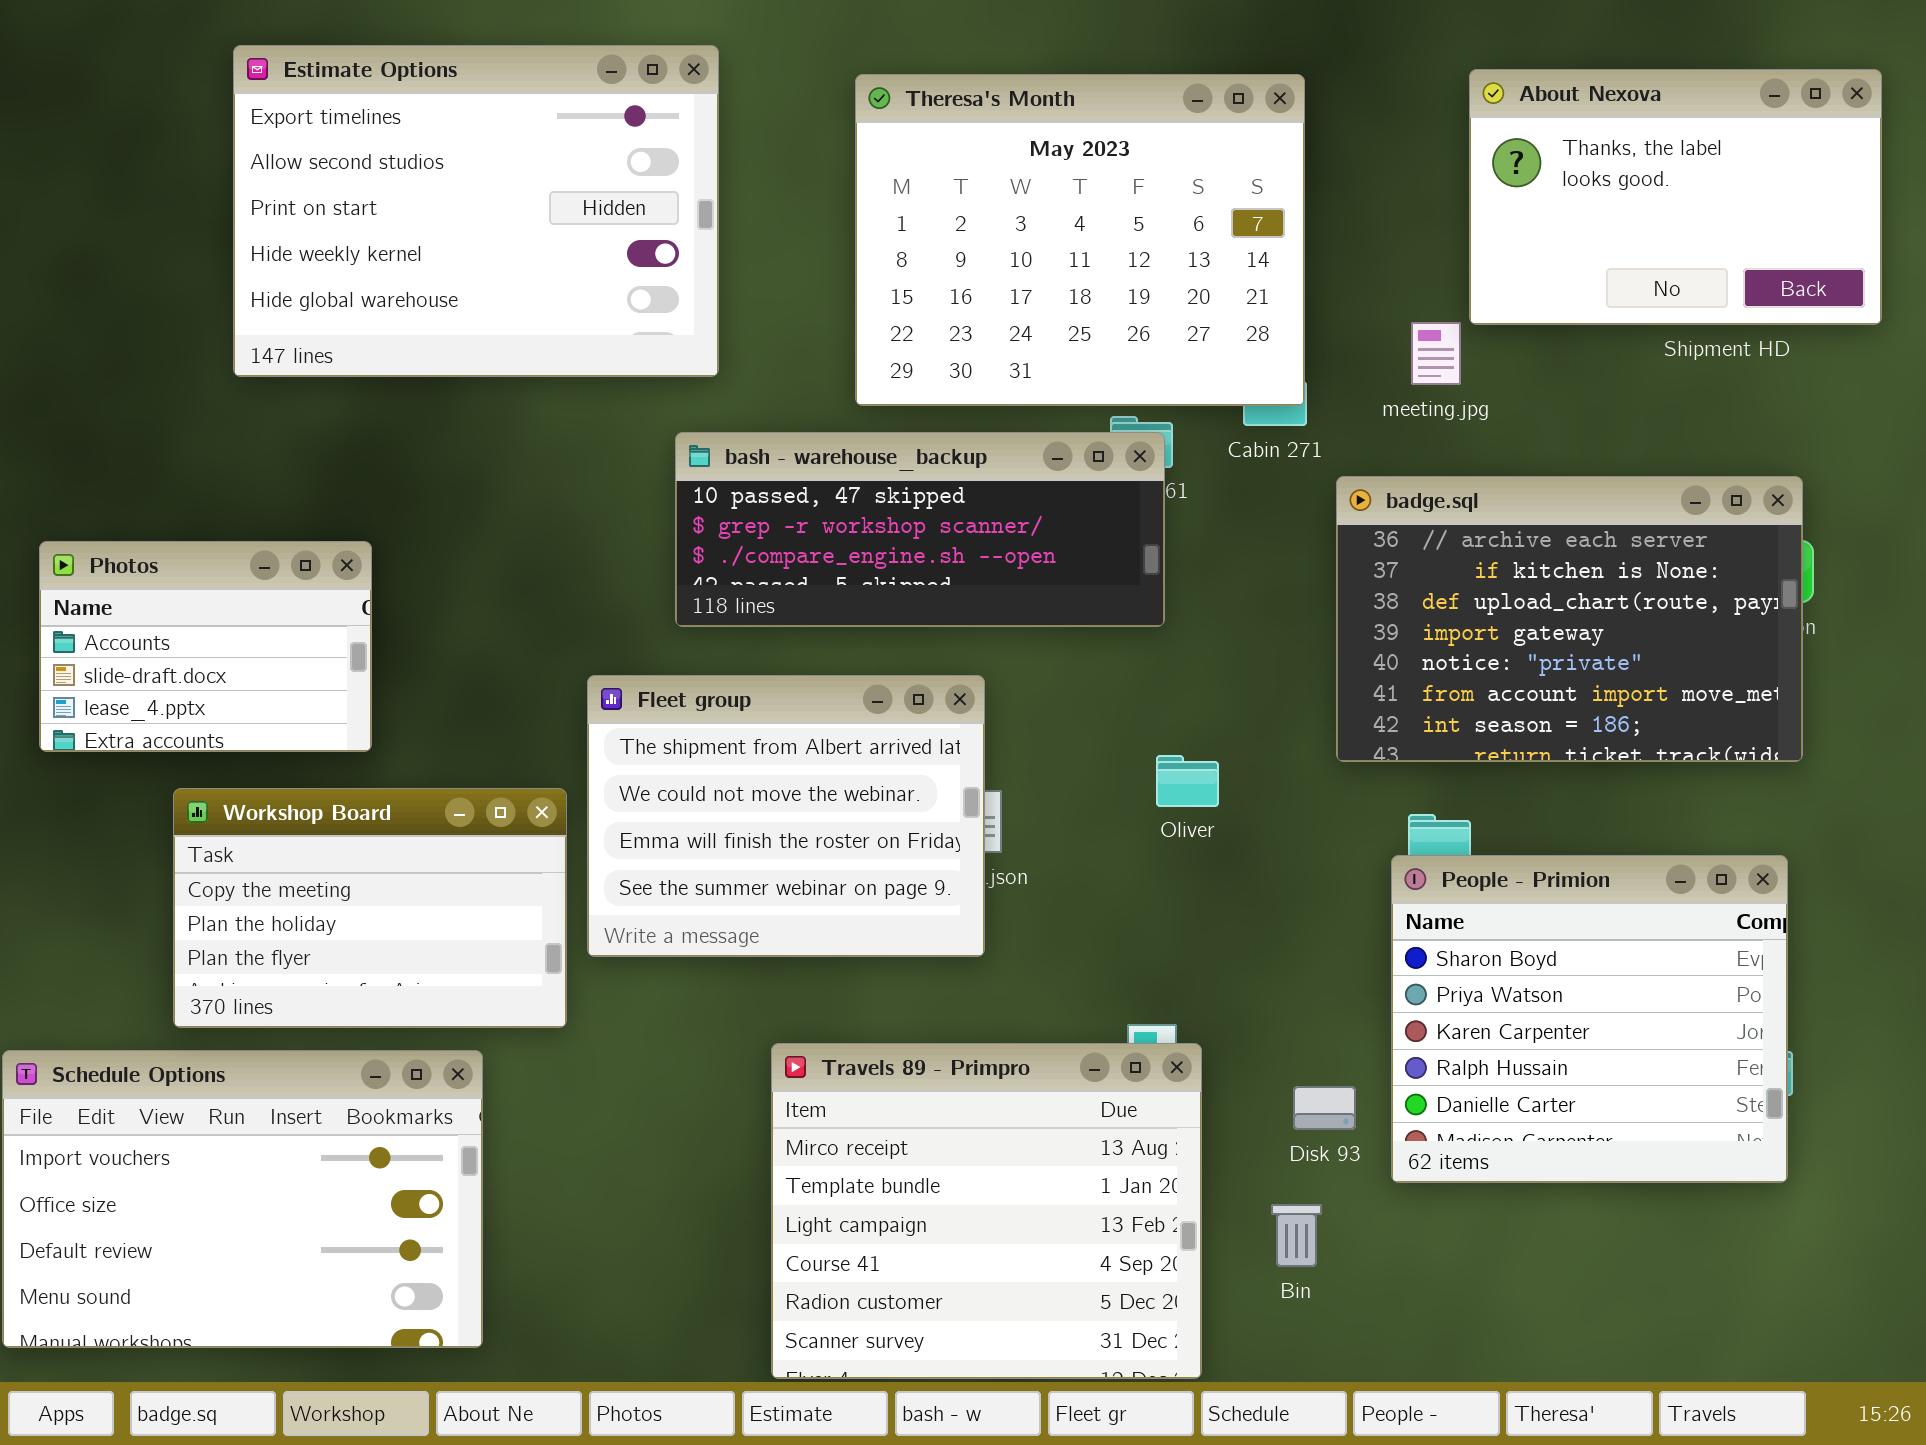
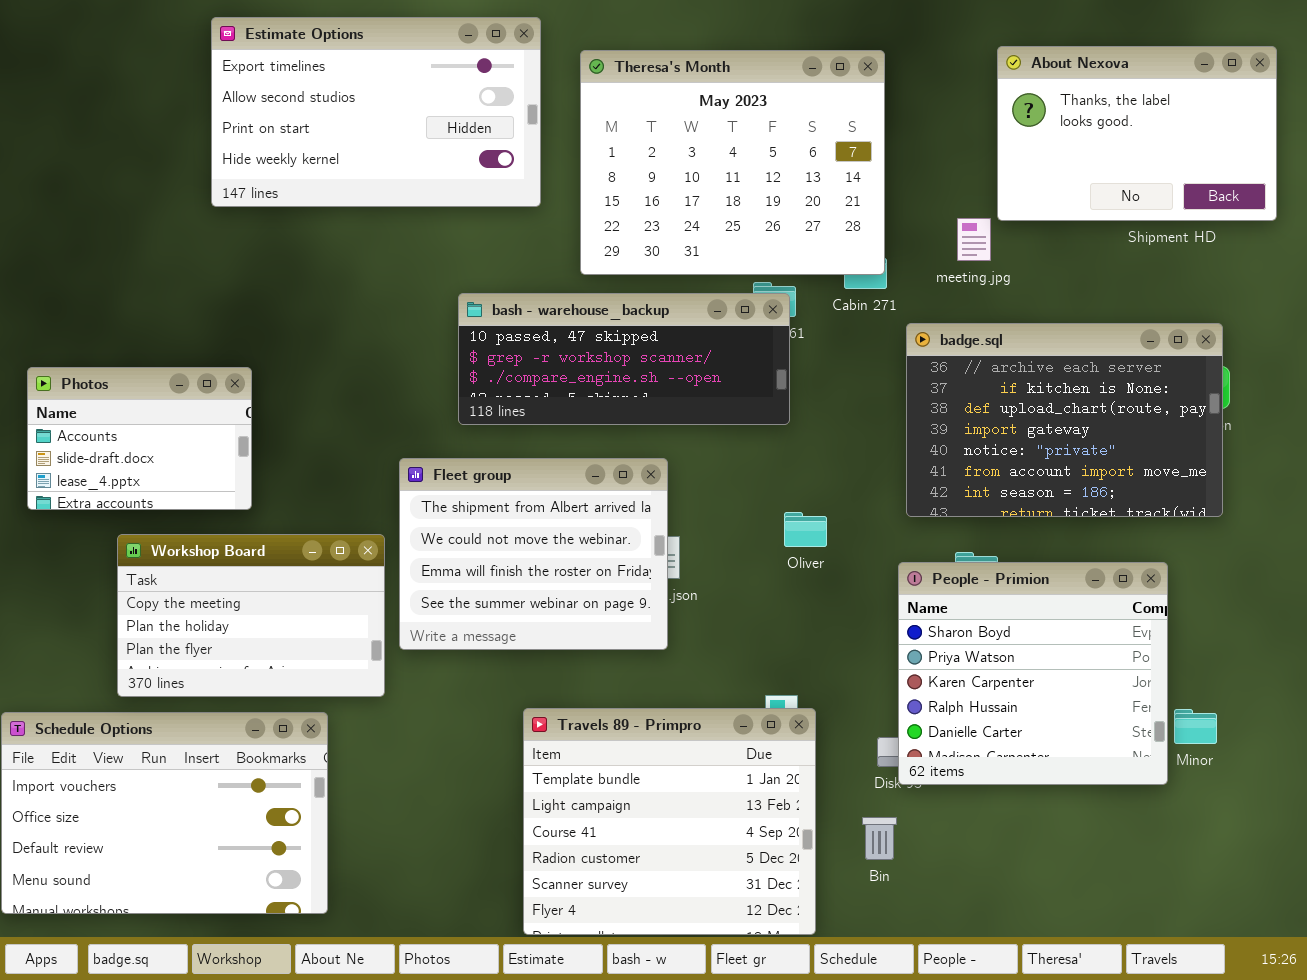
Estimate Options: [233,45,719,377] -> [211,17,541,207], moved, resized
People - Primion: [1391,855,1788,1183] -> [898,562,1168,785], moved
Travels 89 - Primpro: [771,1043,1202,1379] -> [523,708,816,935], scrolled down 1 row

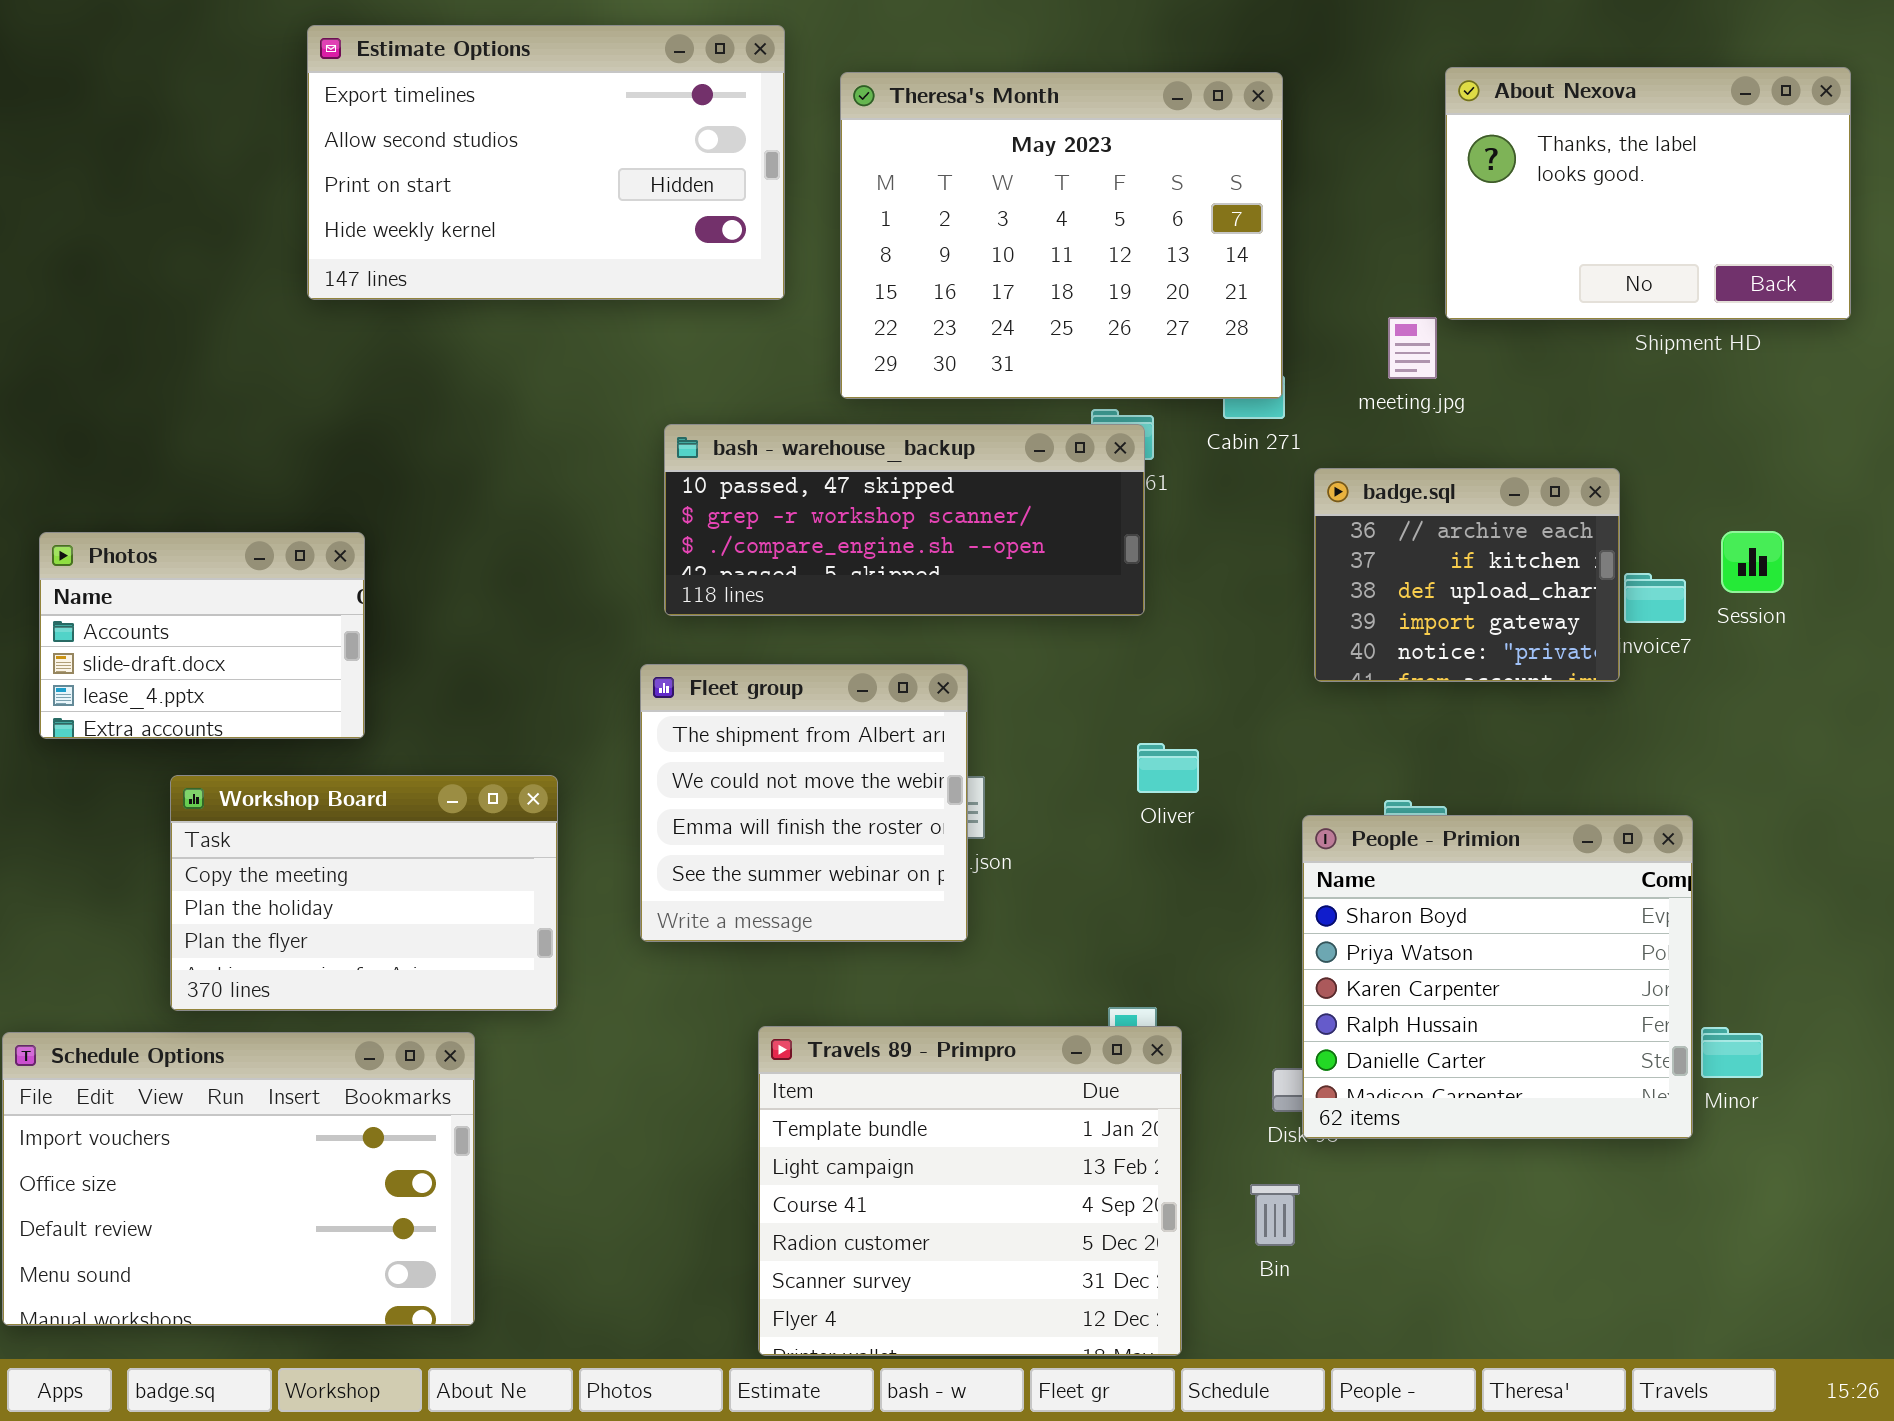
badge.sql: [906,323,1223,517] -> [1314,468,1620,682], resized
Fleet group: [399,458,668,650] -> [640,664,968,942], resized

